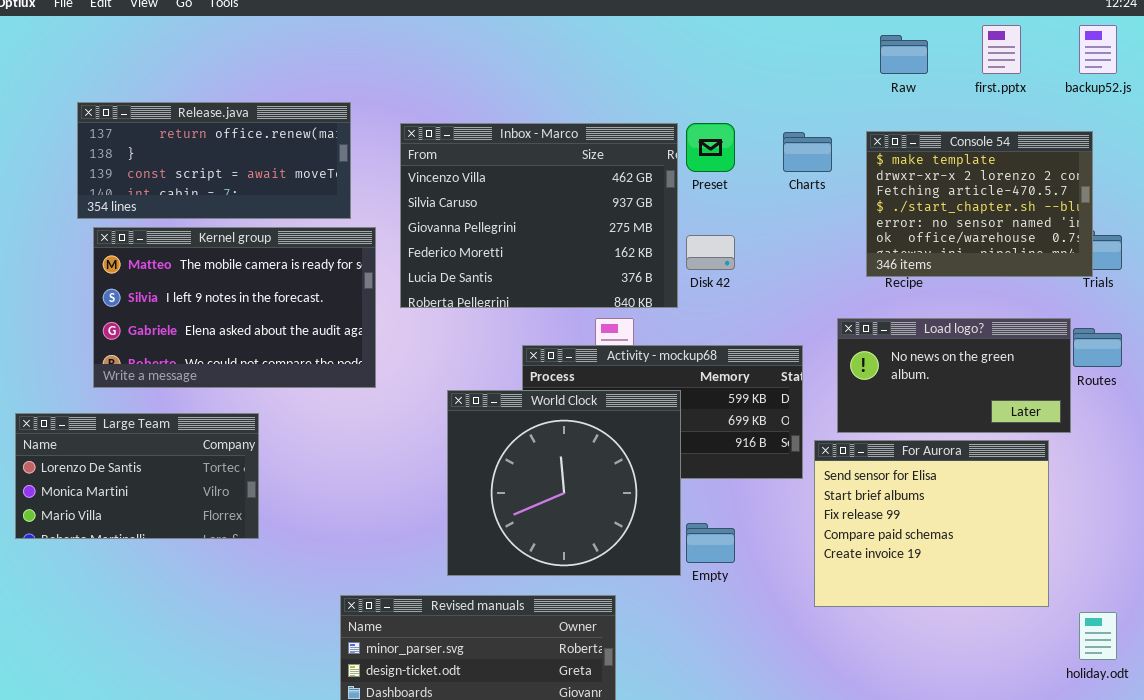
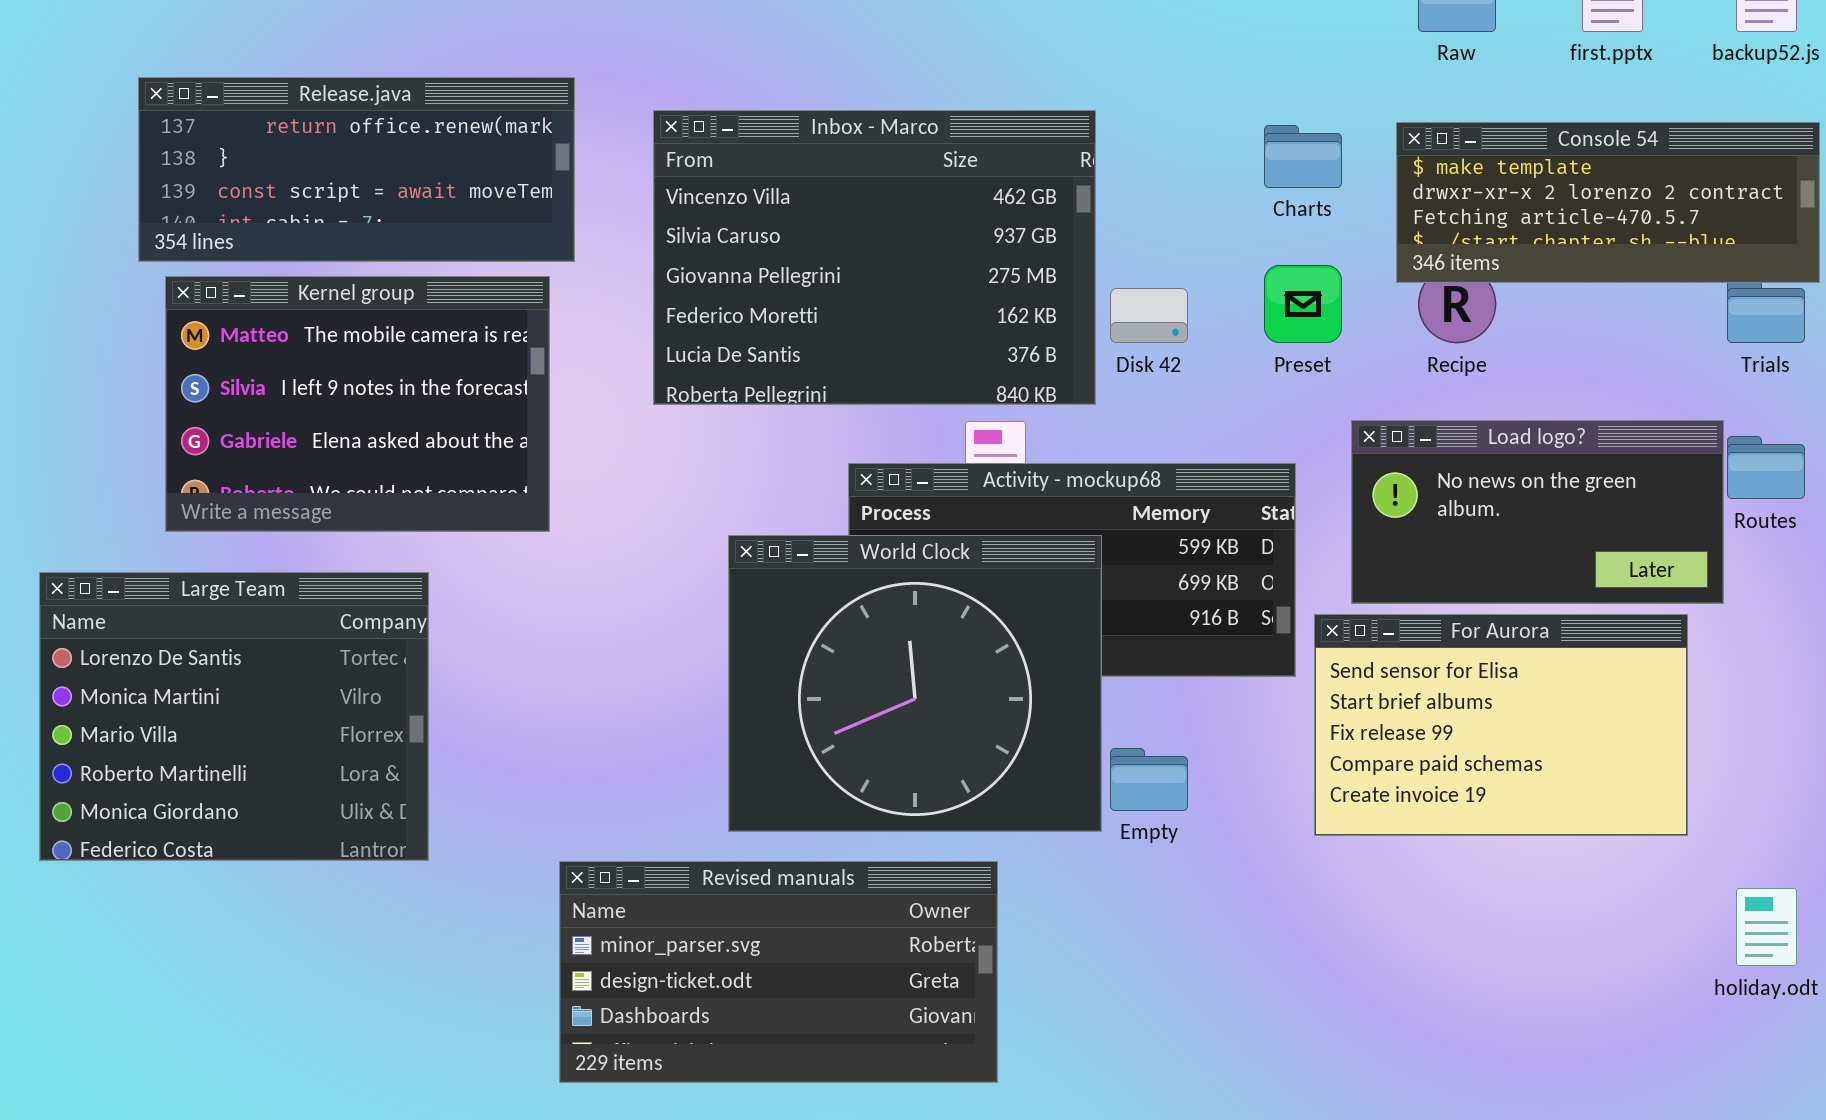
Preset: [686,123,735,172] -> [1264,265,1342,343], moved
Console 54: [866,131,1093,277] -> [1396,122,1820,283], resized
Kernel group: [93,227,376,388] -> [165,276,550,532], resized
Large Team: [15,413,259,539] -> [39,572,429,861], resized
For Aurora: [814,440,1049,607] -> [1314,614,1688,836], resized

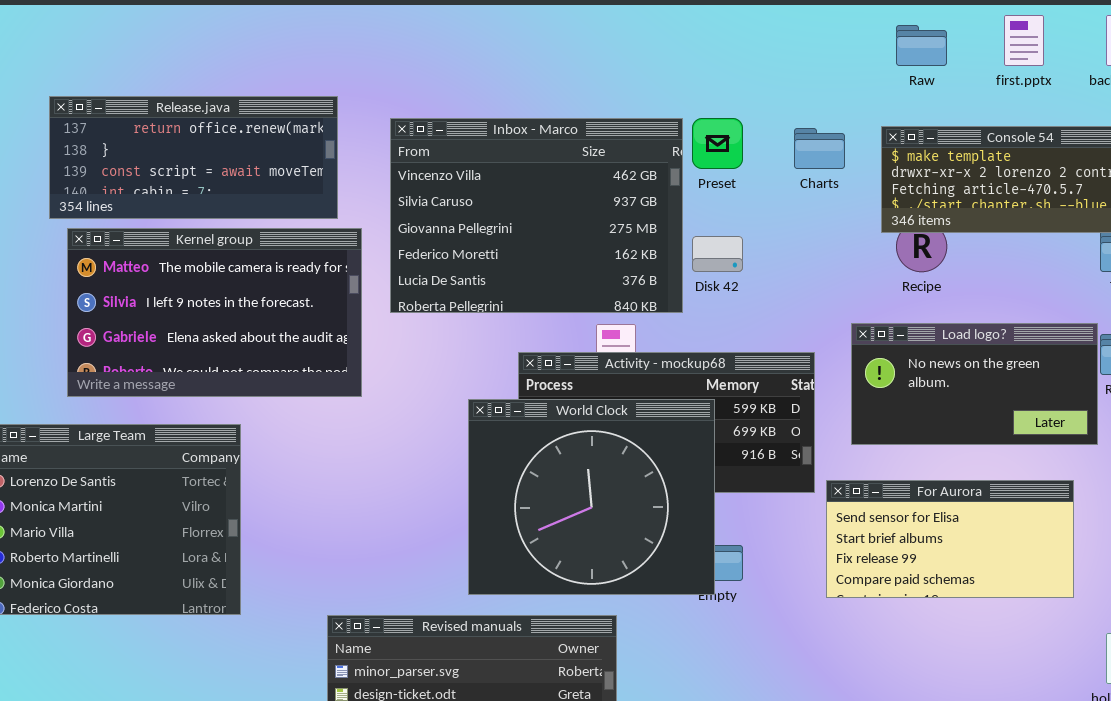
Preset: [1264,265,1342,343] -> [692,118,743,169], moved
Kernel group: [165,276,550,532] -> [67,228,362,397], resized
World Clock: [728,535,1102,832] -> [468,399,715,595], moved
For Aurora: [1314,614,1688,836] -> [826,480,1074,598], resized

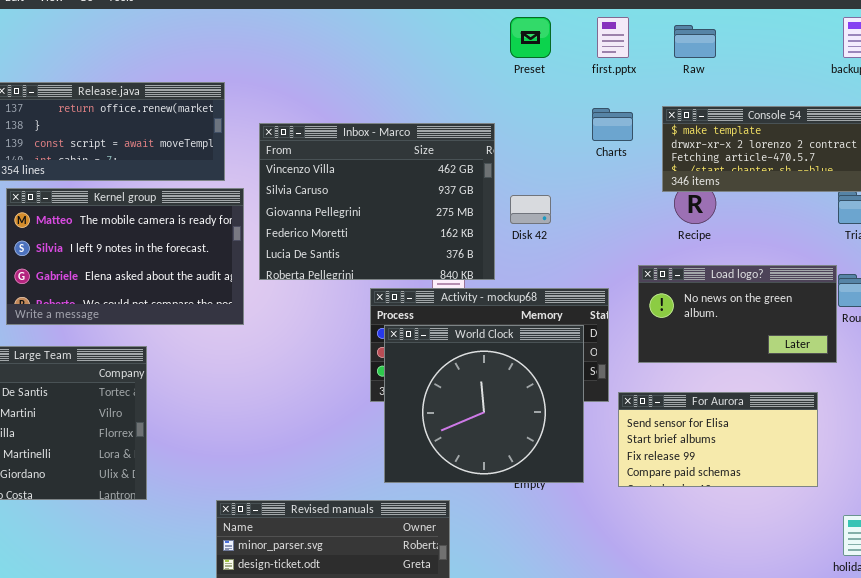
first.pptx: [1004,15,1044,66] -> [597,17,629,58], moved
Inbox - Marco: [390,118,683,313] -> [259,123,495,280], moved
Preset: [692,118,743,169] -> [510,17,551,58], moved
World Clock: [468,399,715,595] -> [384,325,584,483], moved

